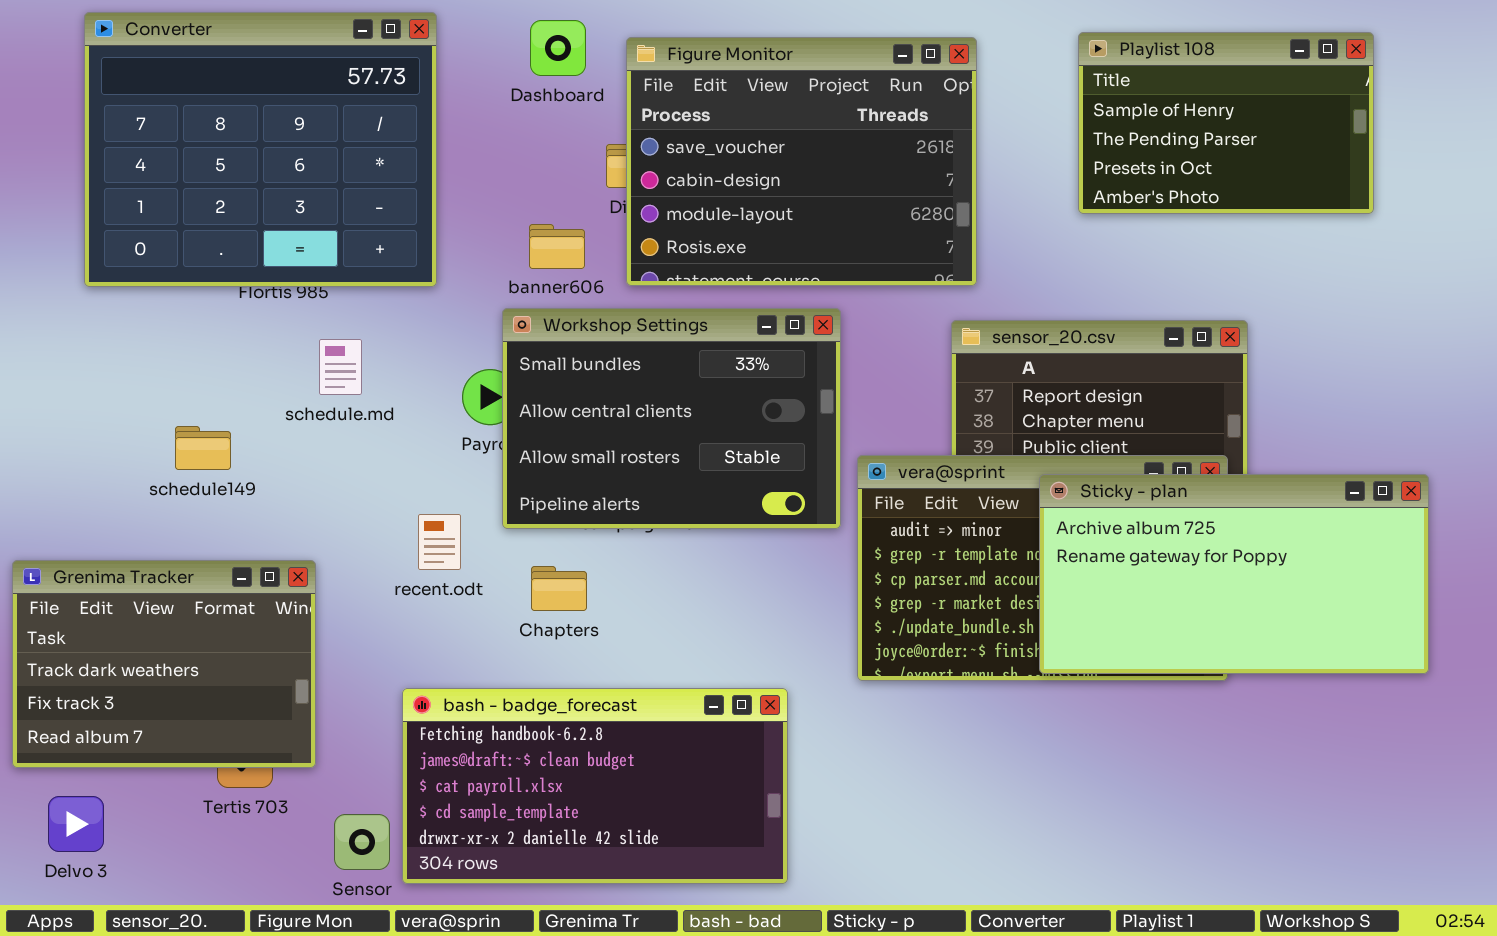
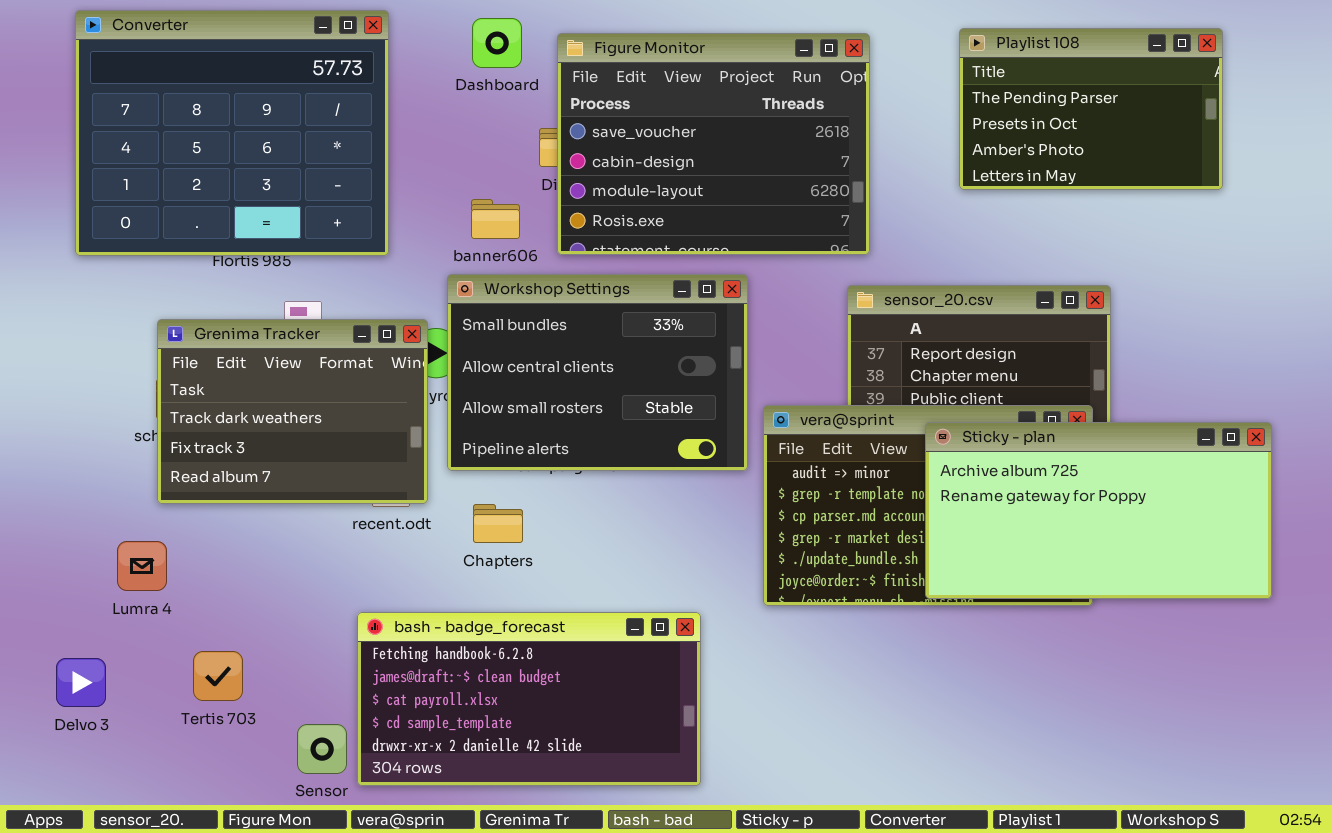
Playlist 108: [1078,32,1374,214] -> [959,28,1223,190], scrolled down 1 row
Grenima Tracker: [12,560,316,768] -> [157,319,428,504], moved
Delvo 3: [48,796,104,852] -> [56,658,106,707], moved

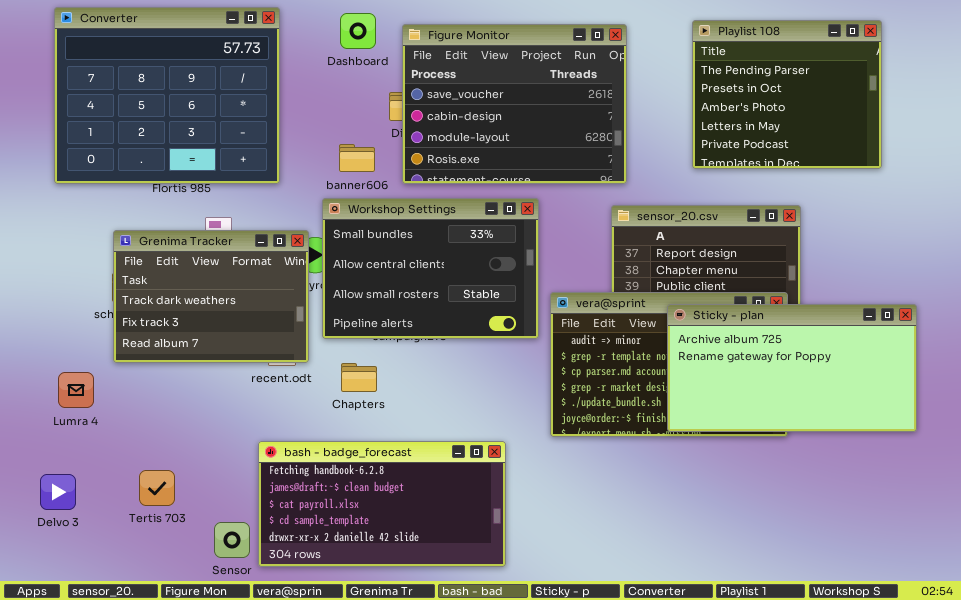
Playlist 108: [959,28,1223,190] -> [692,20,882,169], resized
Lumra 4: [117,541,167,591] -> [58,372,94,408], moved

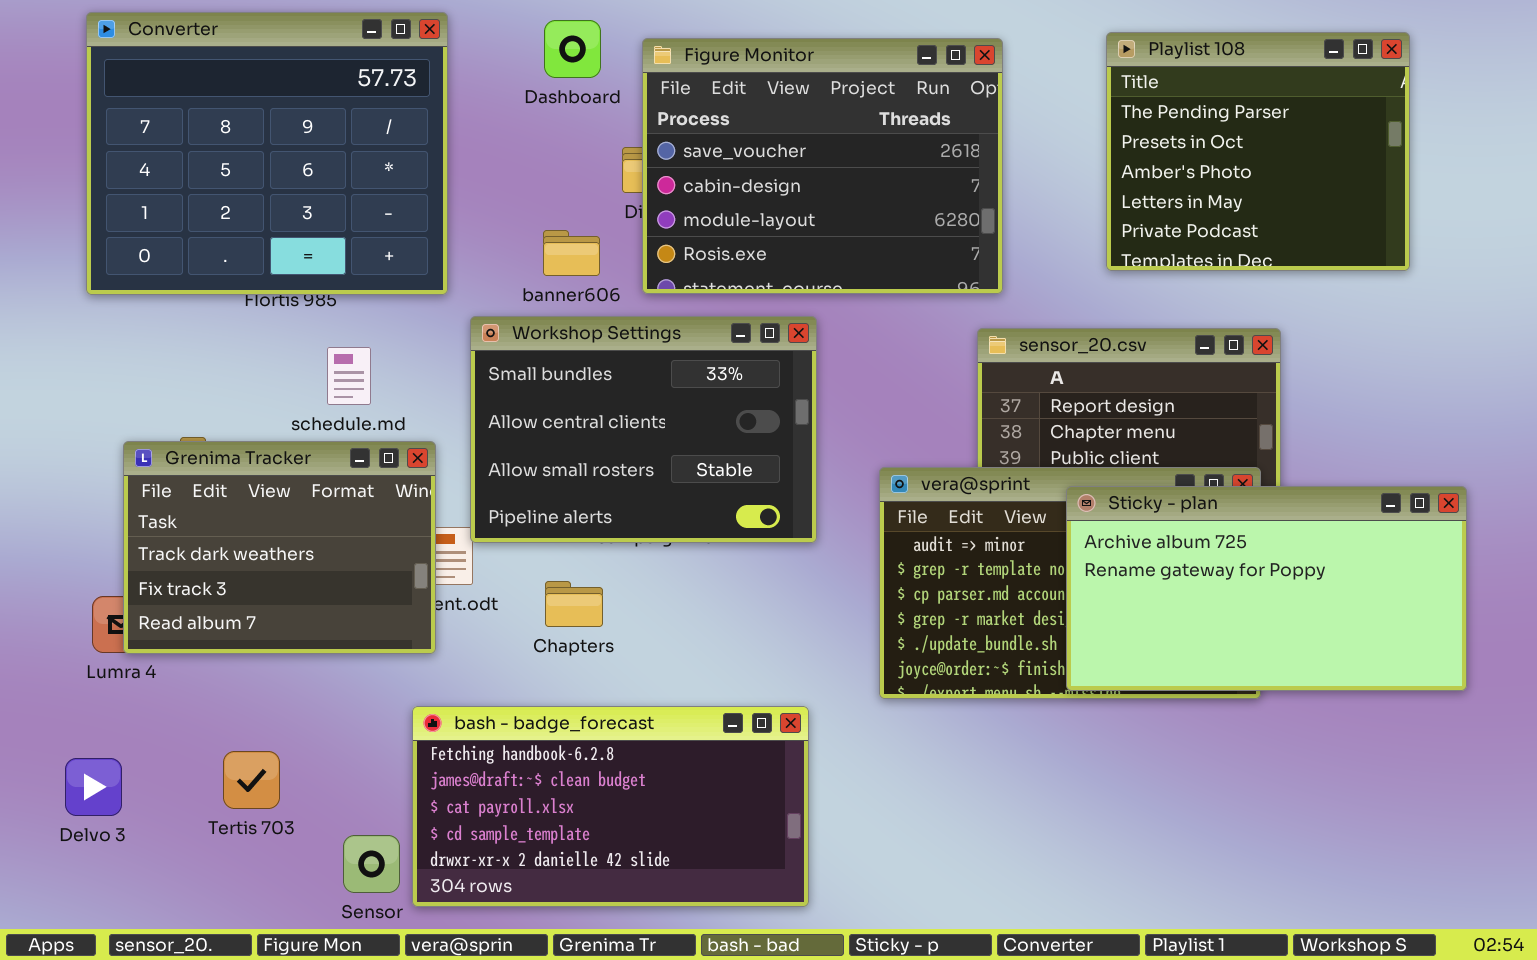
Workshop Settings: [322,198,539,339] -> [470,316,817,543], moved
Grenima Tracker: [113,230,309,363] -> [123,441,436,654], moved

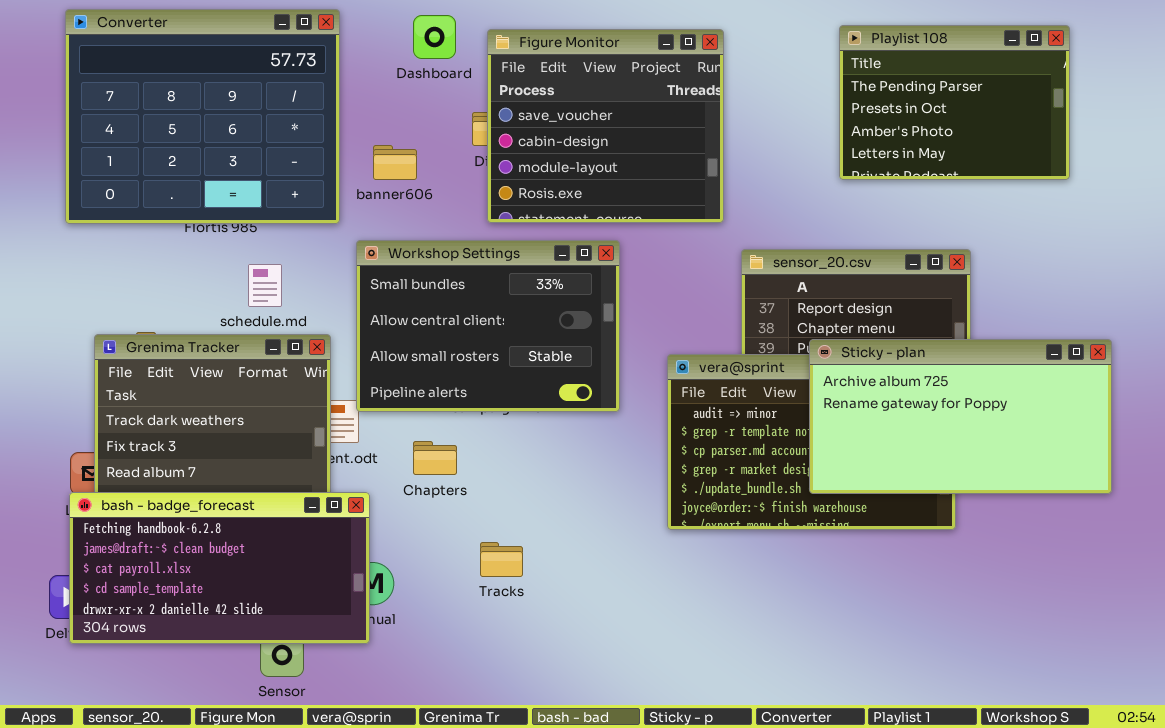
Playlist 108: [1106,32,1410,271] -> [839,25,1070,180], resized
Figure Monitor: [642,38,1003,294] -> [487,29,724,223], resized
banner606: [543,230,600,276] -> [373,145,417,180], moved
Sticky - plan: [1066,486,1467,691] -> [809,339,1112,494], moved
bash - badge_forecast: [412,706,809,907] -> [69,492,370,644], moved

